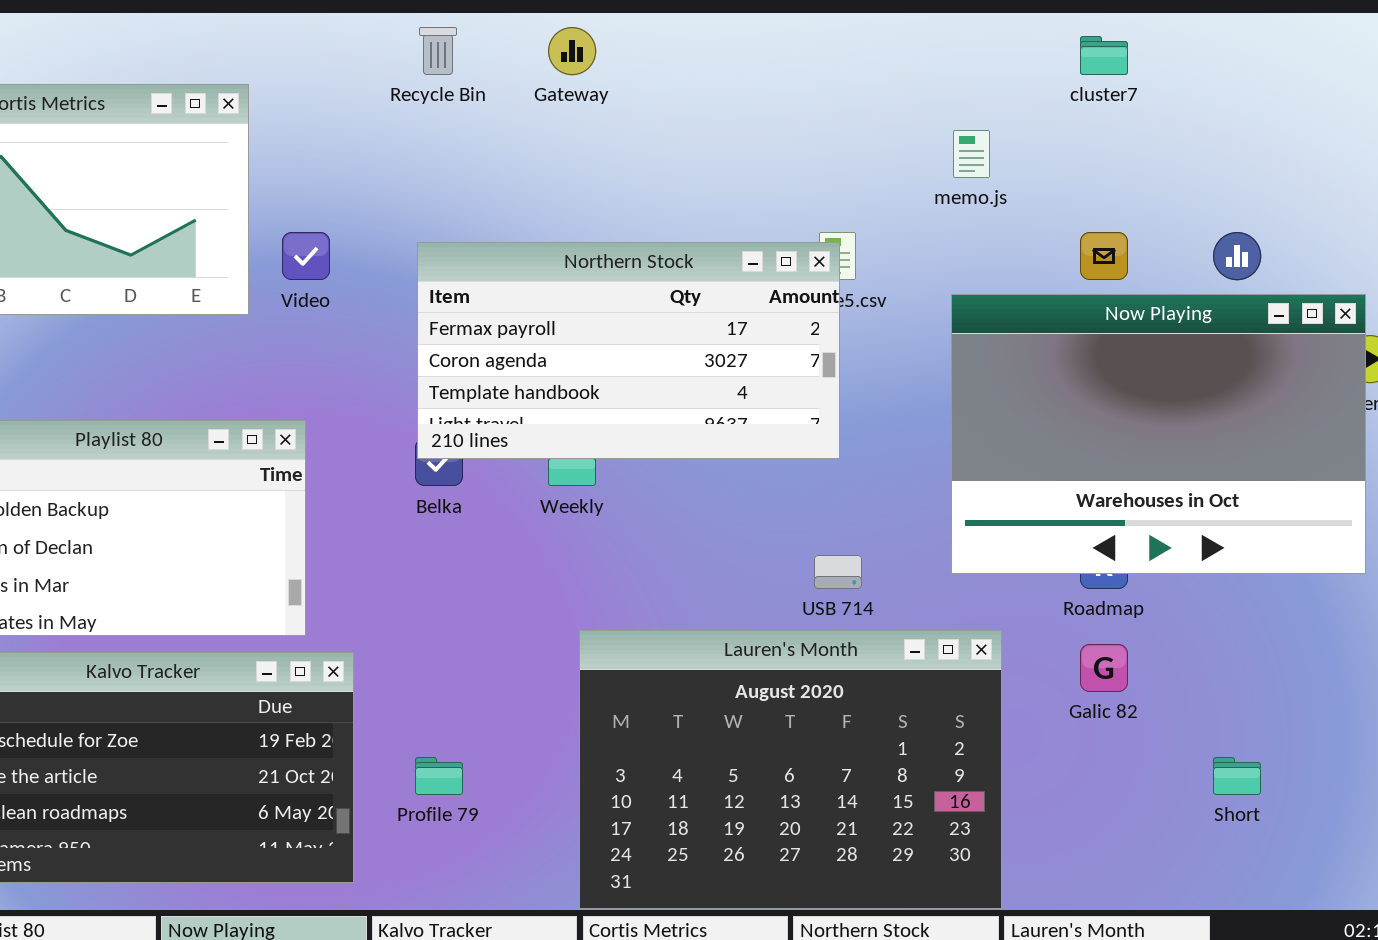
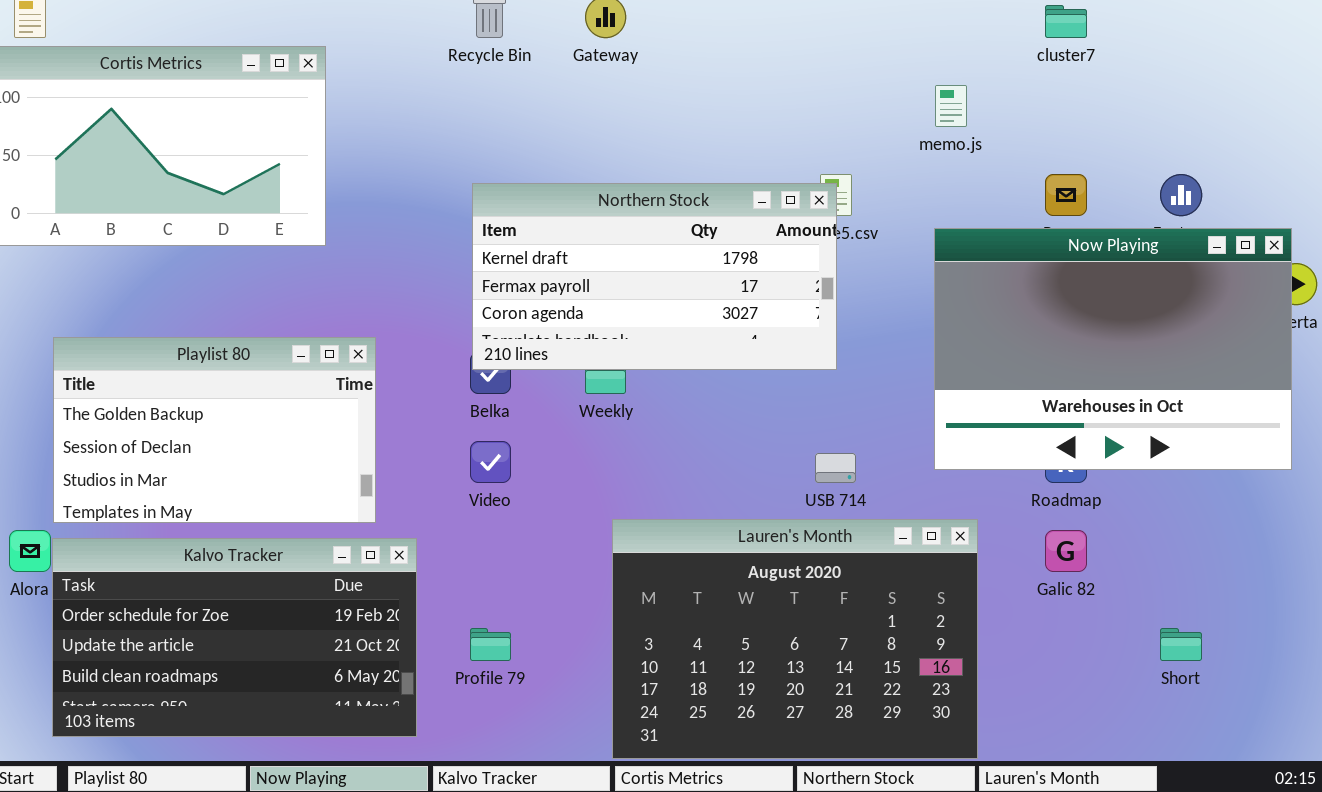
Video: [282,232,330,280] -> [470,441,511,483], moved
Northern Stock: [417,242,840,459] -> [472,183,837,370], scrolled up 1 row

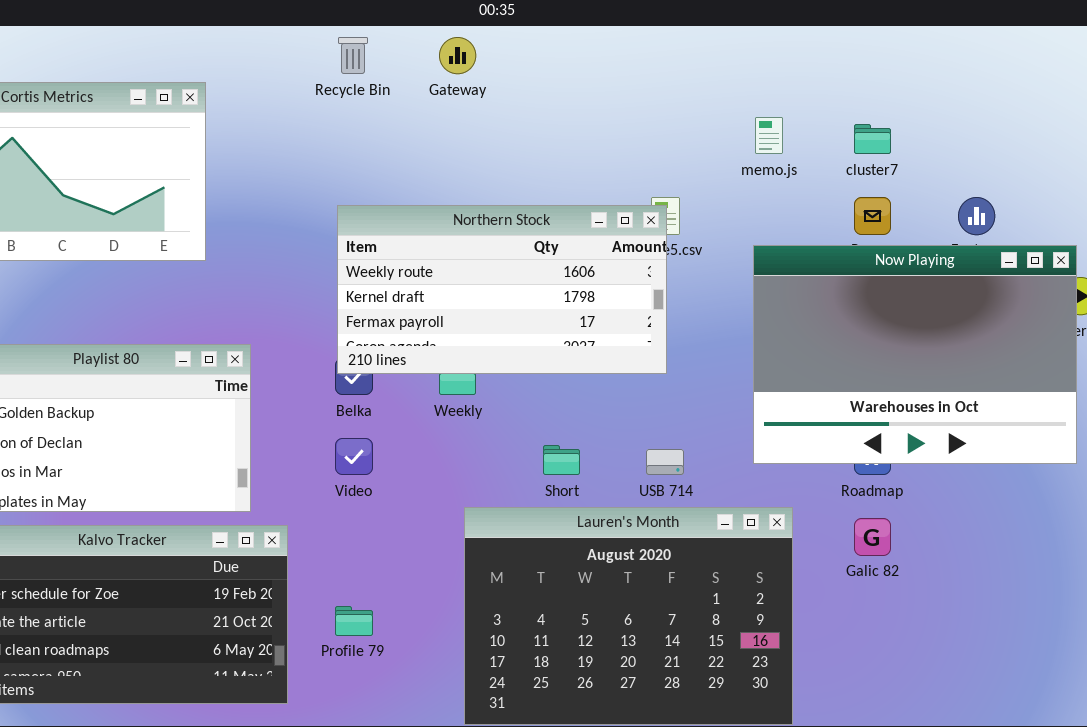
cluster7: [1045,5,1087,38] -> [854,124,891,154], moved
Northern Stock: [472,183,837,370] -> [337,205,667,374], scrolled up 1 row
Short: [1160,628,1202,661] -> [543,445,580,475], moved

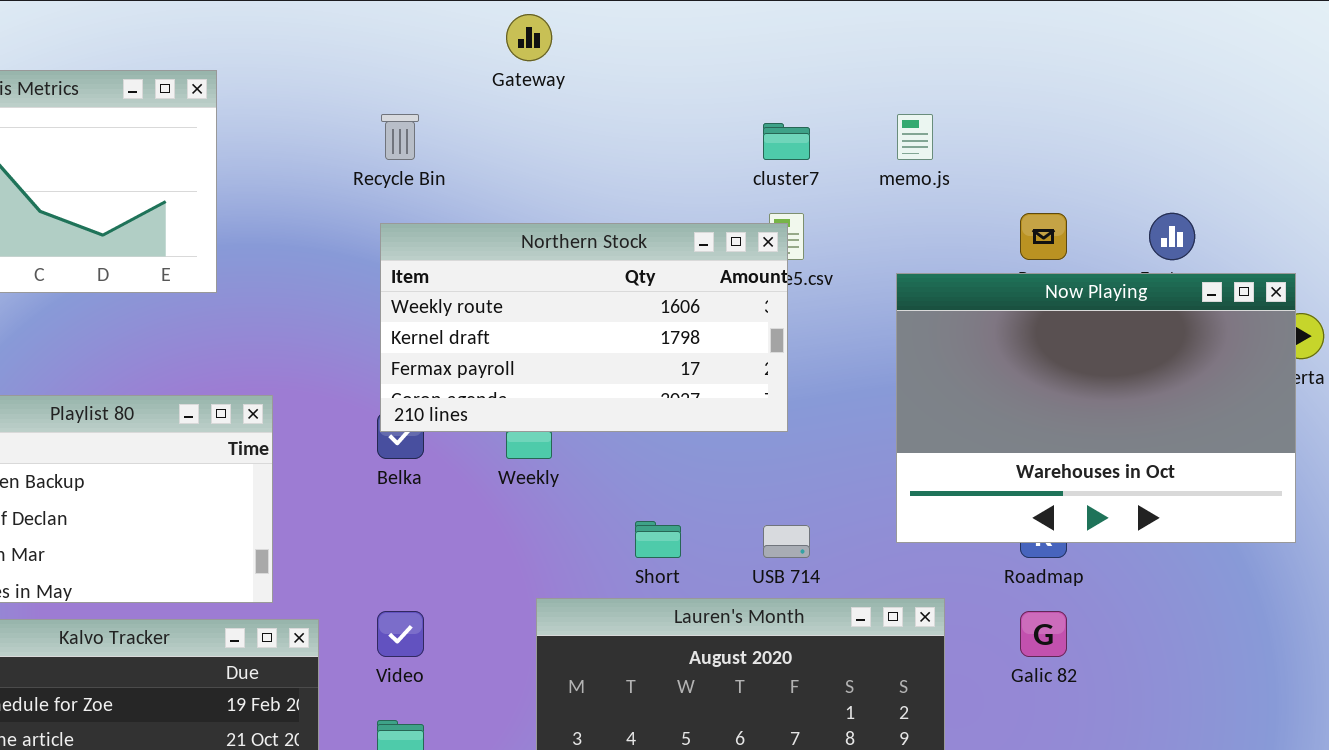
Recycle Bin: [338,37,368,74] -> [381,114,419,160], moved
cluster7: [854,124,891,154] -> [763,123,810,160], moved
Video: [335,438,373,475] -> [377,611,424,657], moved

